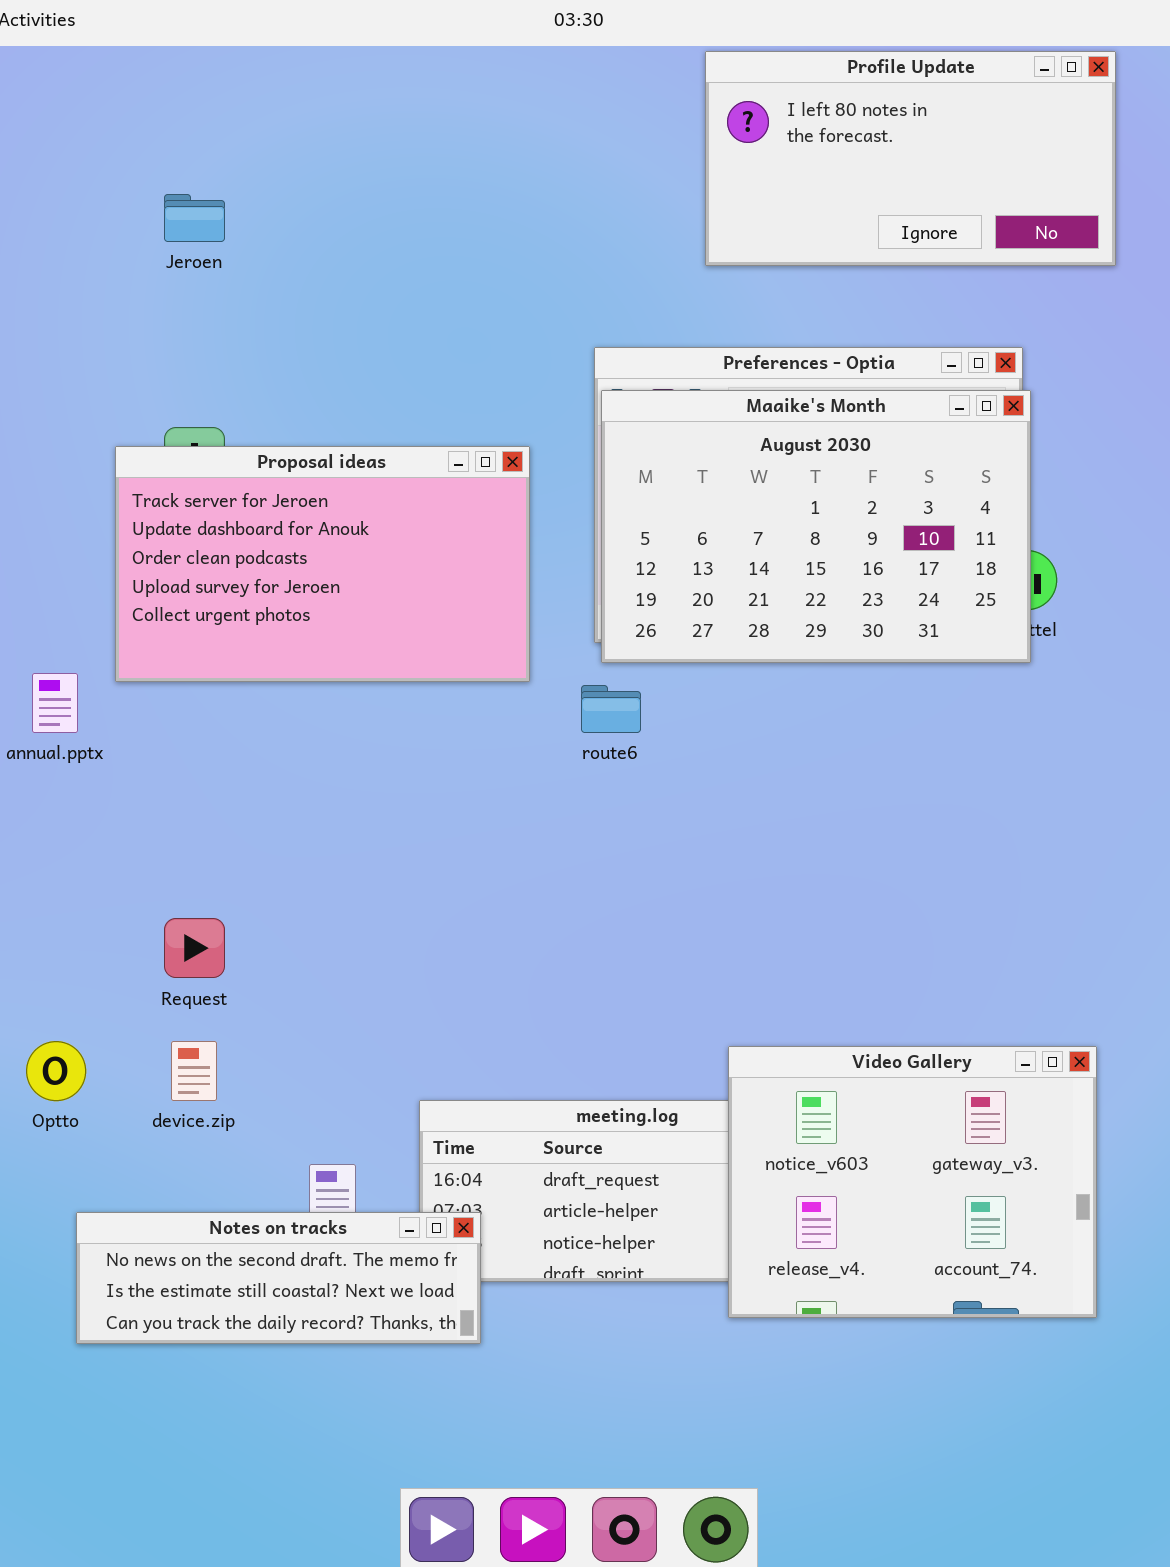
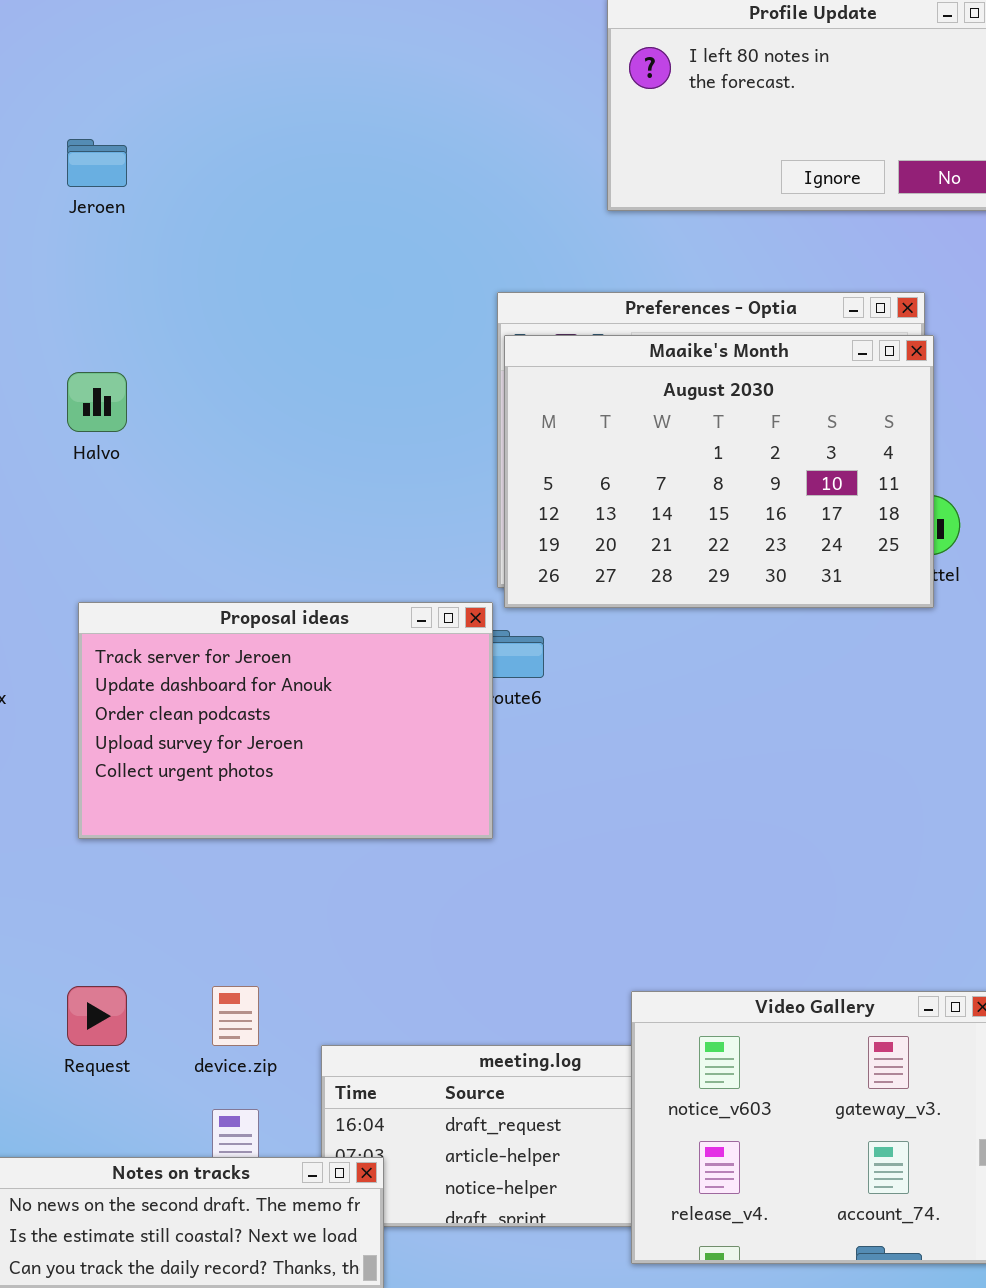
Proposal ideas: [115,446,530,682] -> [78,602,493,839], moved
Request: [164,918,225,978] -> [67,986,127,1046], moved
device.zip: [171,1041,217,1101] -> [212,986,259,1046], moved

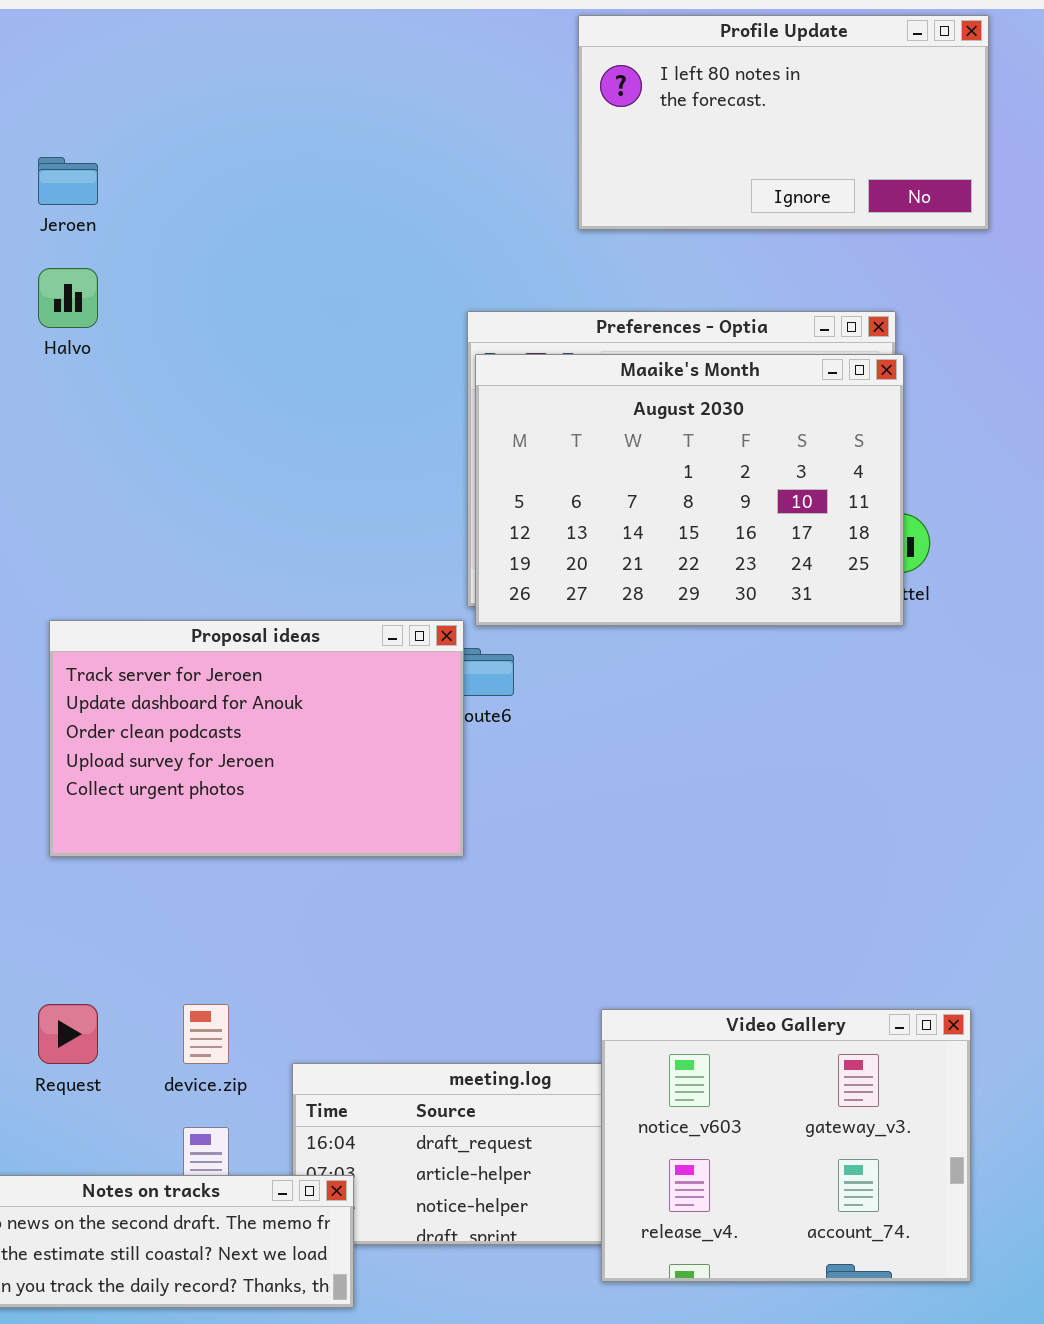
Halvo: [67,372,127,432] -> [38,268,98,328], moved

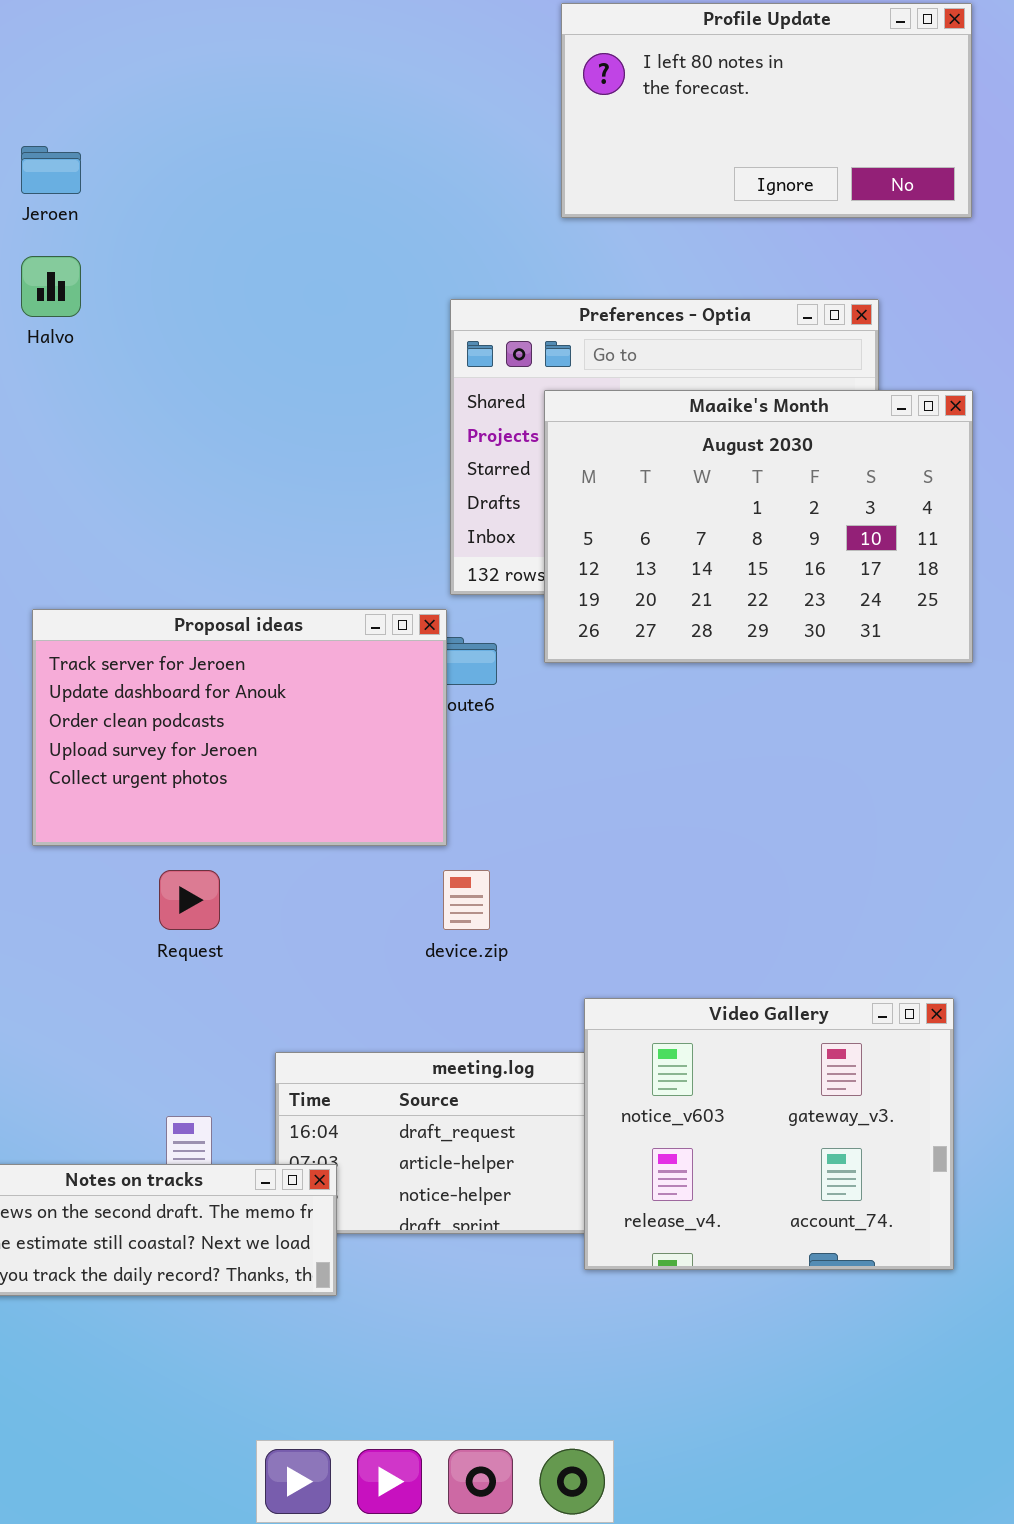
Maaike's Month: [475,354,904,626] -> [544,390,973,663], moved
Request: [38,1004,98,1064] -> [159,870,220,930], moved
device.zip: [183,1004,229,1064] -> [443,870,490,930], moved

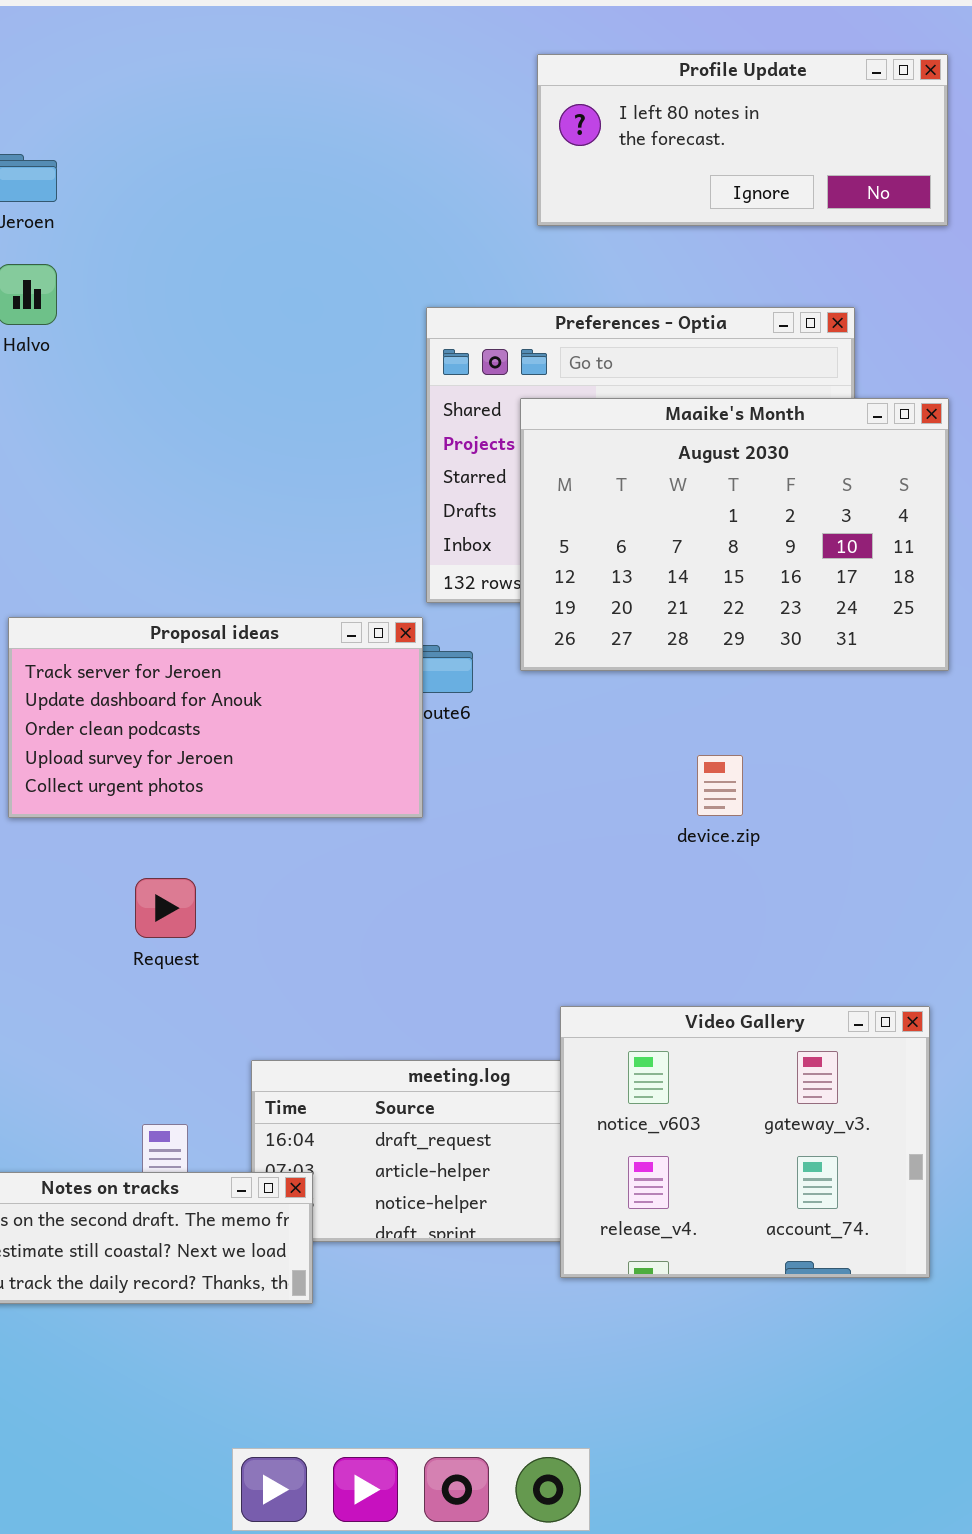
Profile Update: [561,3,972,218] -> [537,54,948,226], resized
Proposal ideas: [32,609,447,846] -> [8,617,423,818], resized
device.zip: [443,870,490,930] -> [697,755,743,816], moved

